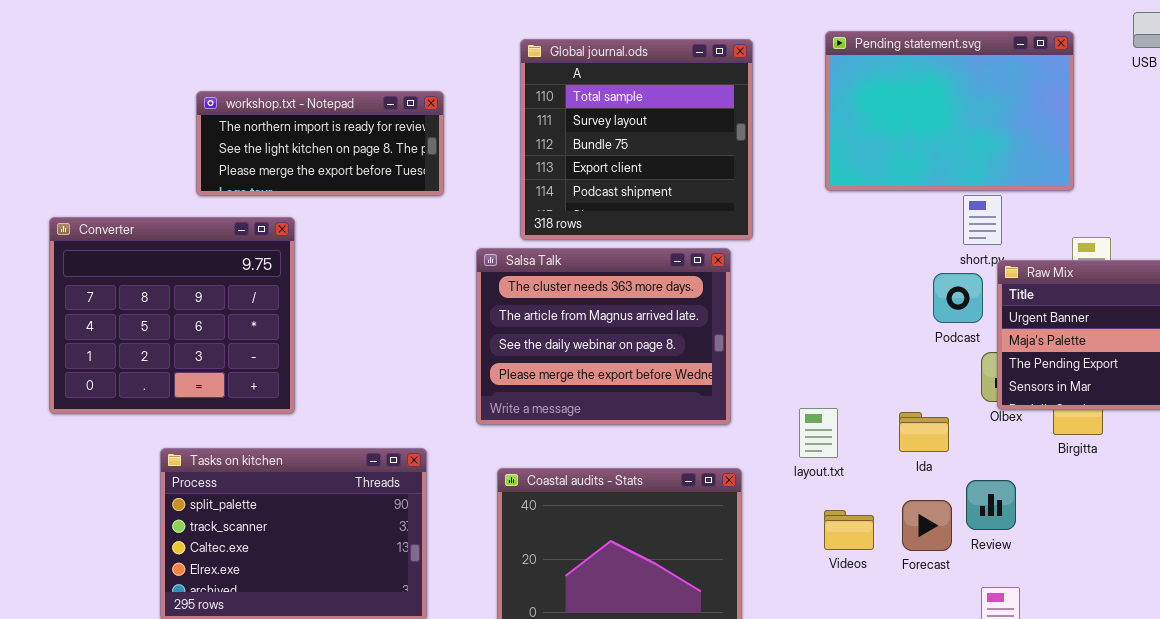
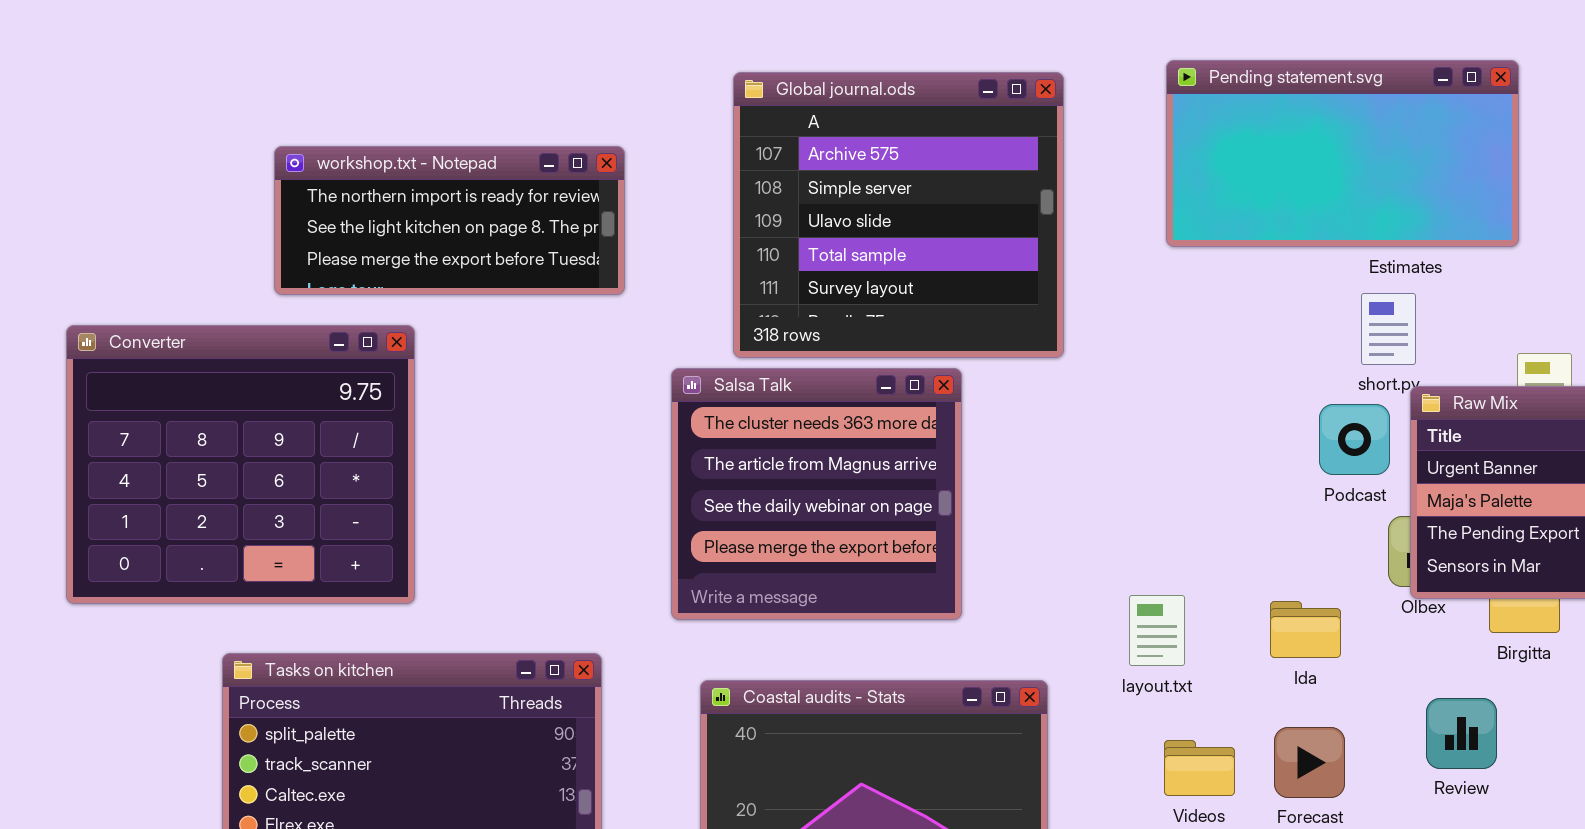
Pending statement.svg: [825,31,1074,191] -> [1166,60,1519,247], resized
Global journal.ods: [520,39,753,240] -> [733,72,1064,358], scrolled up 3 rows
Salsa Talk: [476,248,731,425] -> [671,368,962,620], resized
Review: [966,480,1016,530] -> [1426,698,1497,769], moved

